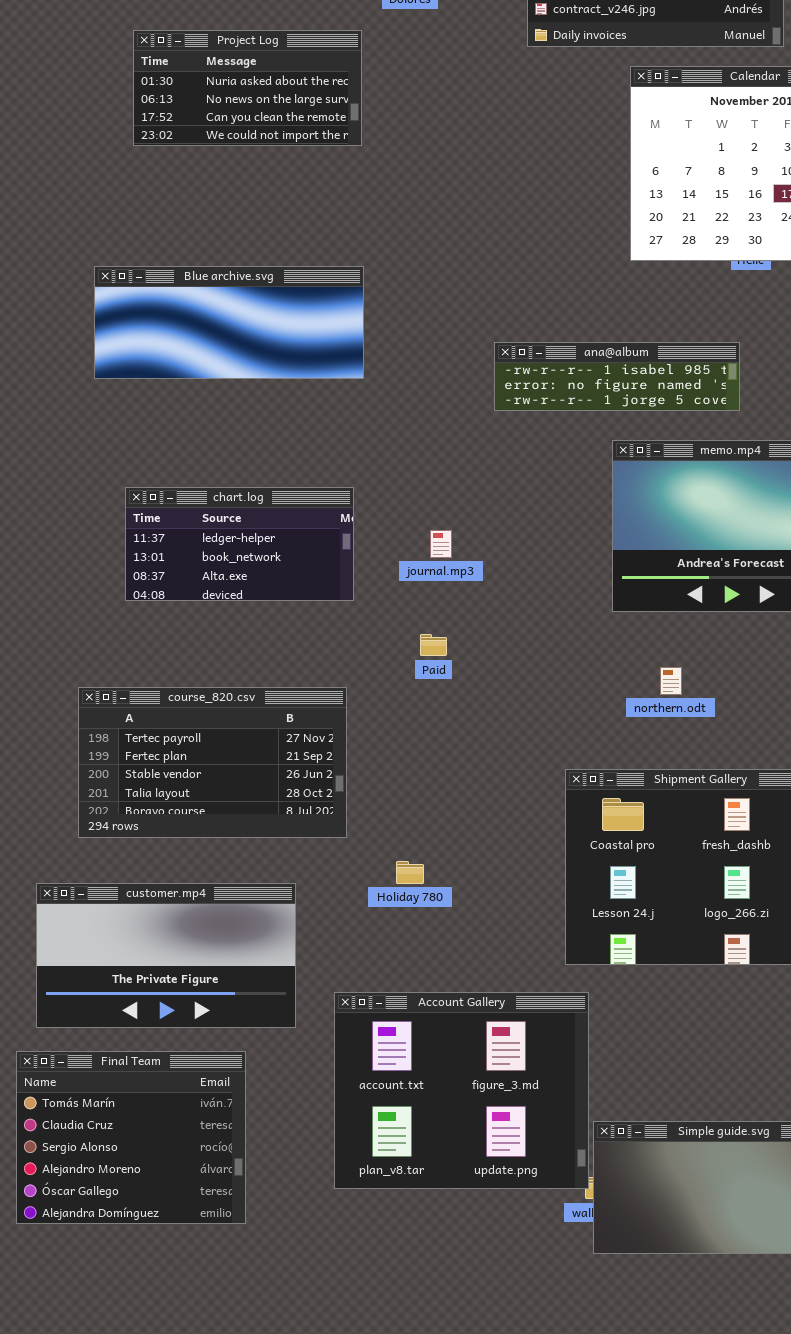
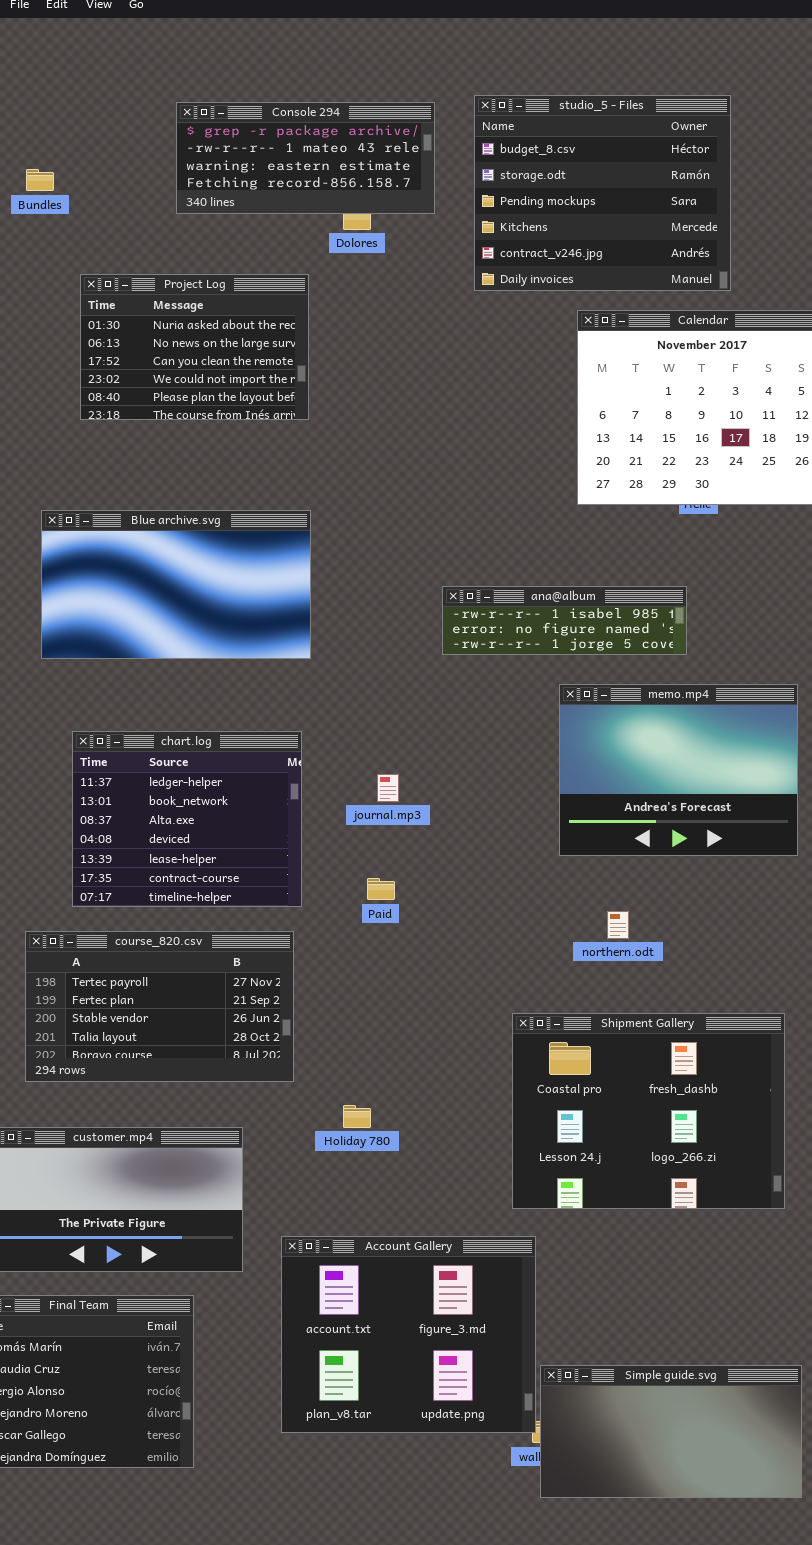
Project Log: [133,30,362,146] -> [80,274,309,420], resized
Blue archive.svg: [94,266,364,379] -> [41,510,311,659], resized
chart.log: [125,487,354,601] -> [72,731,302,907], resized

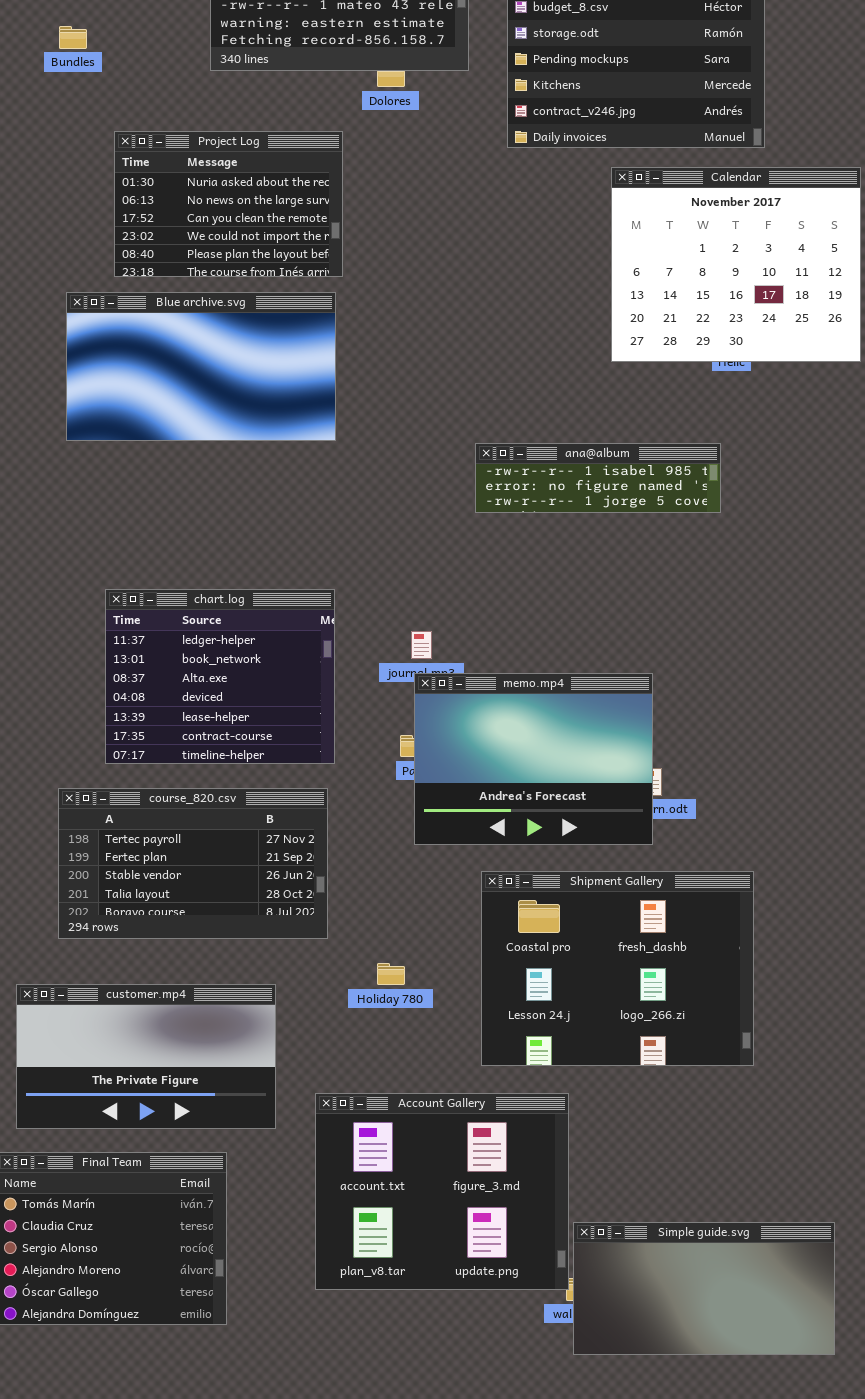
Blue archive.svg: [41,510,311,659] -> [66,292,336,441], moved
memo.mp4: [559,684,798,856] -> [414,673,653,845], moved
Shipment Gallery: [512,1013,785,1209] -> [481,871,754,1066], moved

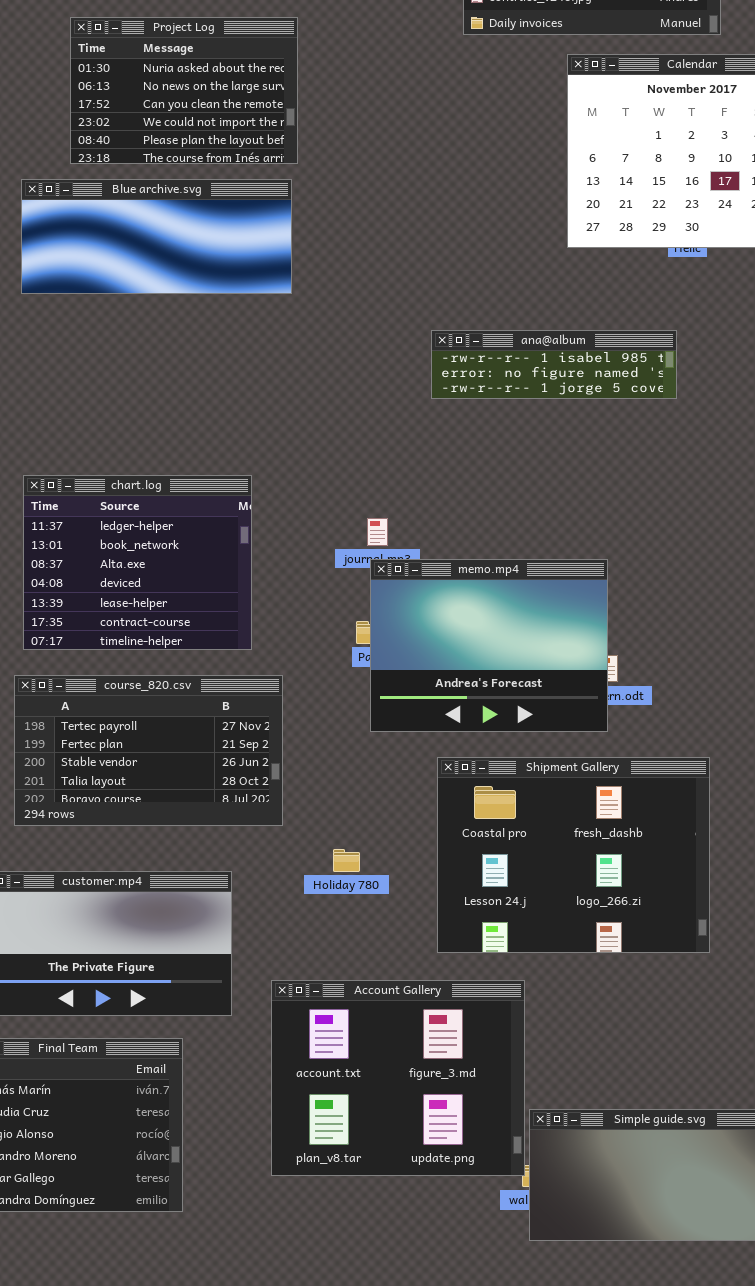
Blue archive.svg: [66,292,336,441] -> [21,179,292,294], resized
chart.log: [105,589,335,764] -> [23,475,252,650], moved

